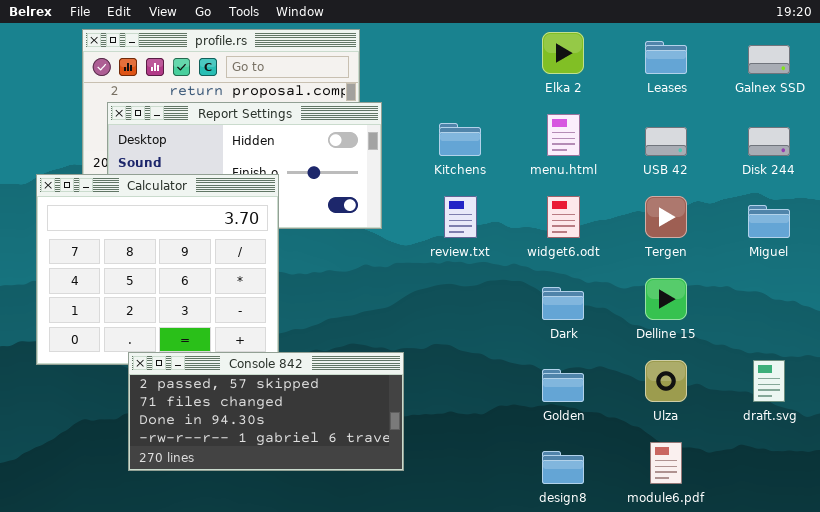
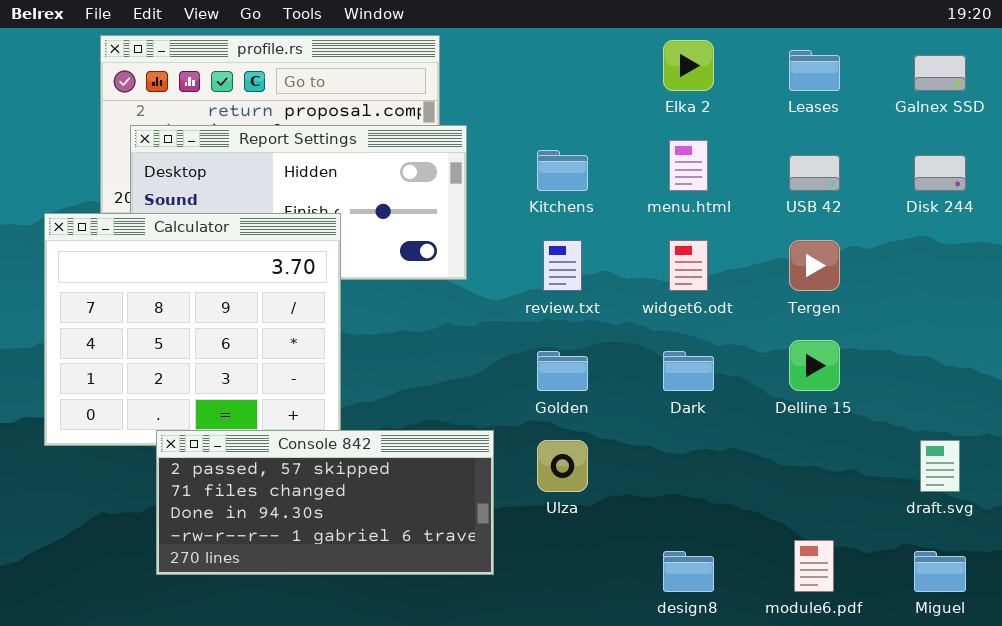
Miguel: [748,205,790,238] -> [914,551,966,592], moved
Ulza: [645,360,687,402] -> [537,440,588,492], moved
Golden: [542,369,584,402] -> [537,351,588,391], moved

